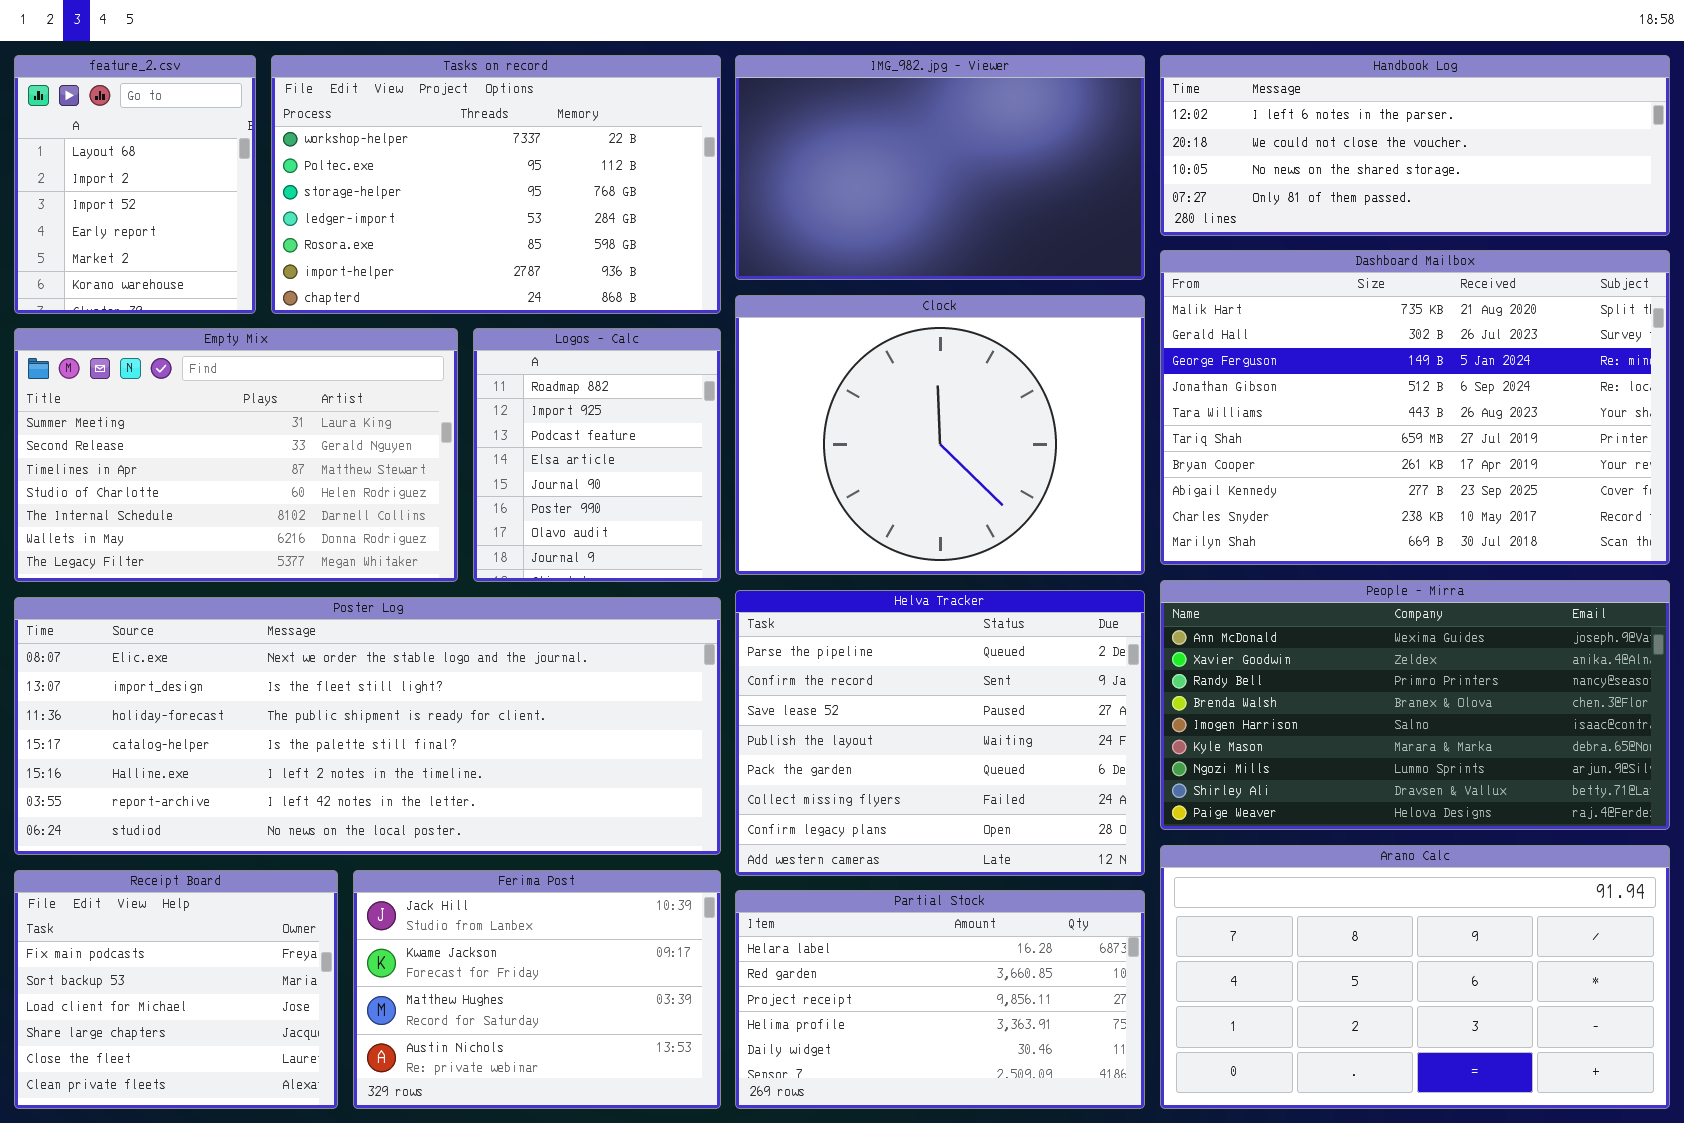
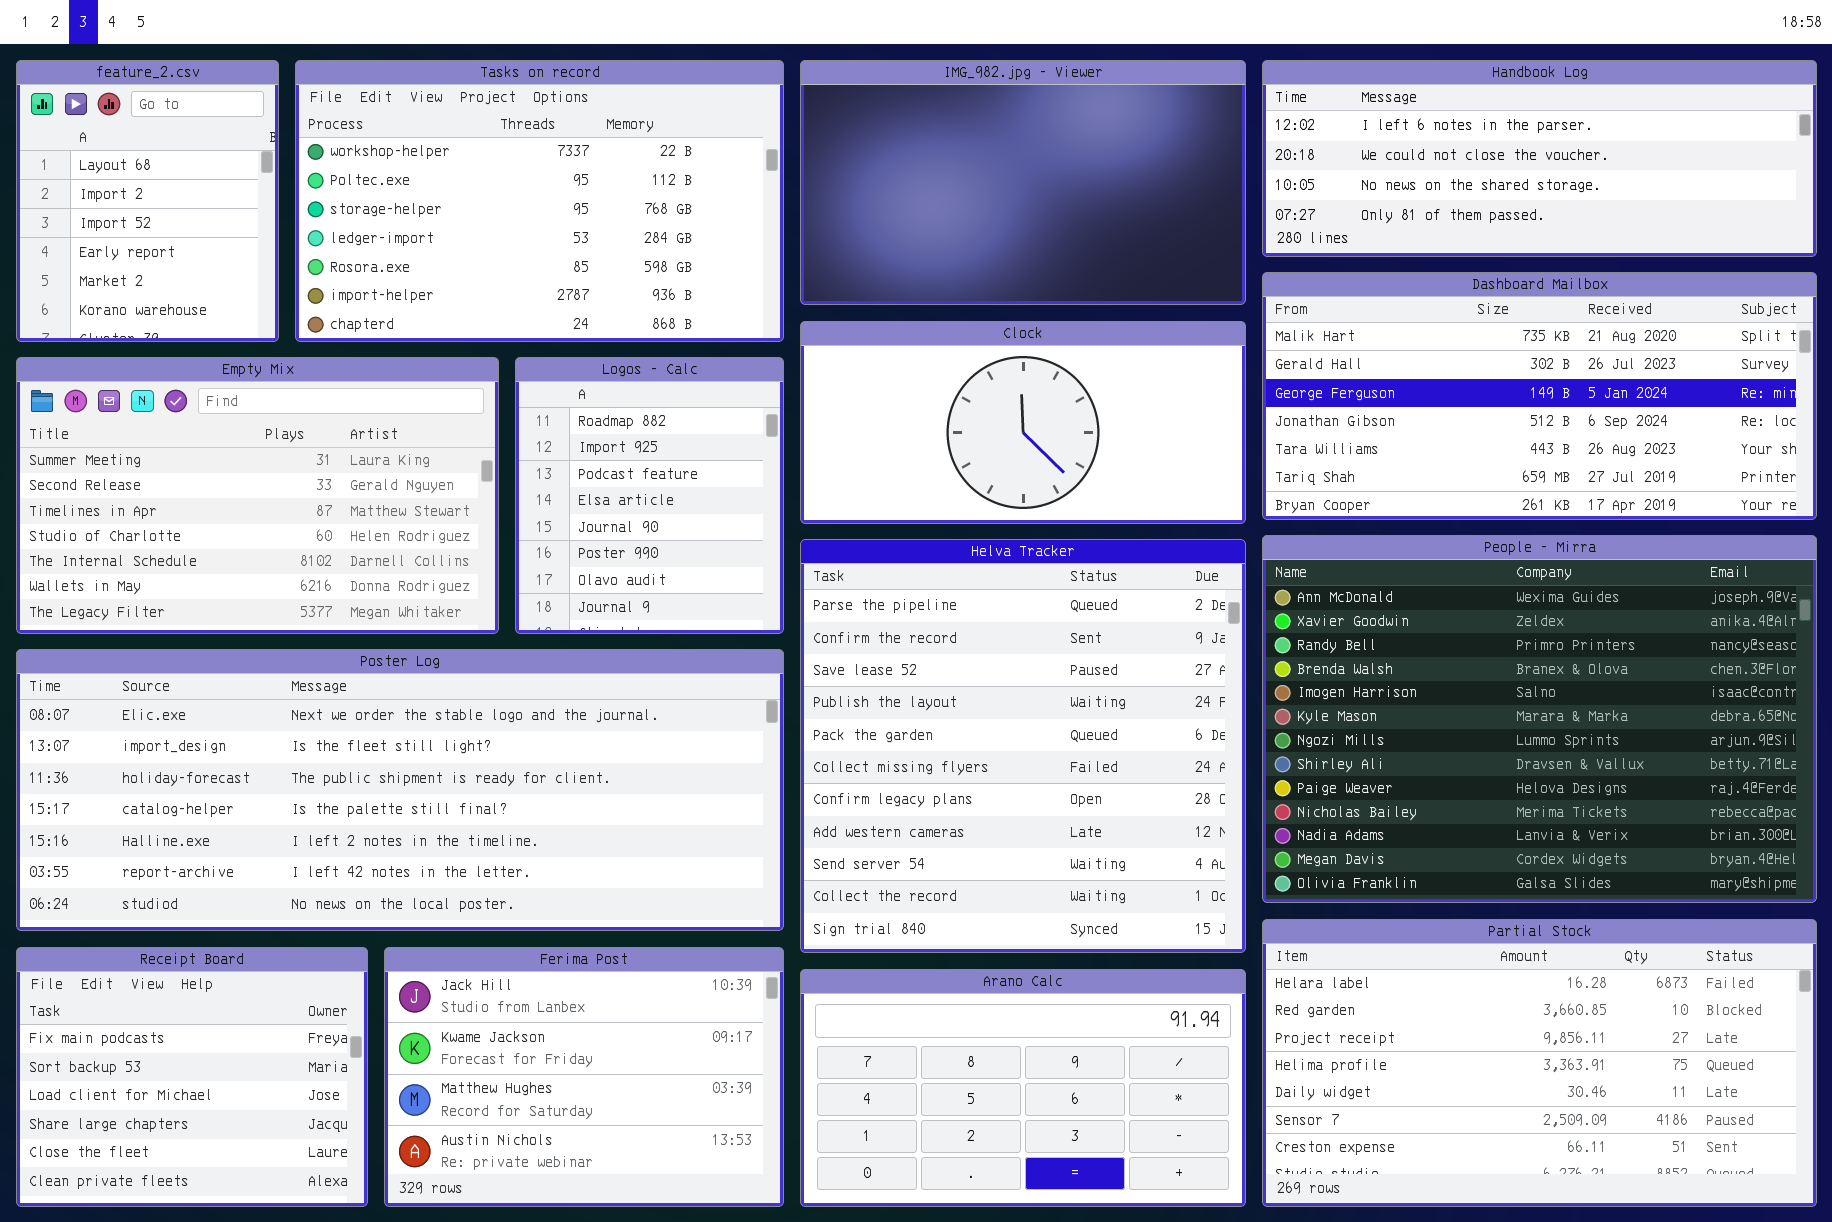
Dashboard Mailbox: [1160,250,1670,565] -> [1262,272,1817,520], resized
Clock: [735,295,1145,575] -> [800,321,1246,524], resized
People - Mirra: [1160,580,1670,830] -> [1262,535,1817,903], resized
Helva Tracker: [735,590,1145,876] -> [800,539,1246,953], resized
Arano Calc: [1160,845,1670,1109] -> [800,969,1246,1207], moved, resized
Partial Stock: [735,890,1145,1109] -> [1262,919,1817,1207], moved, resized

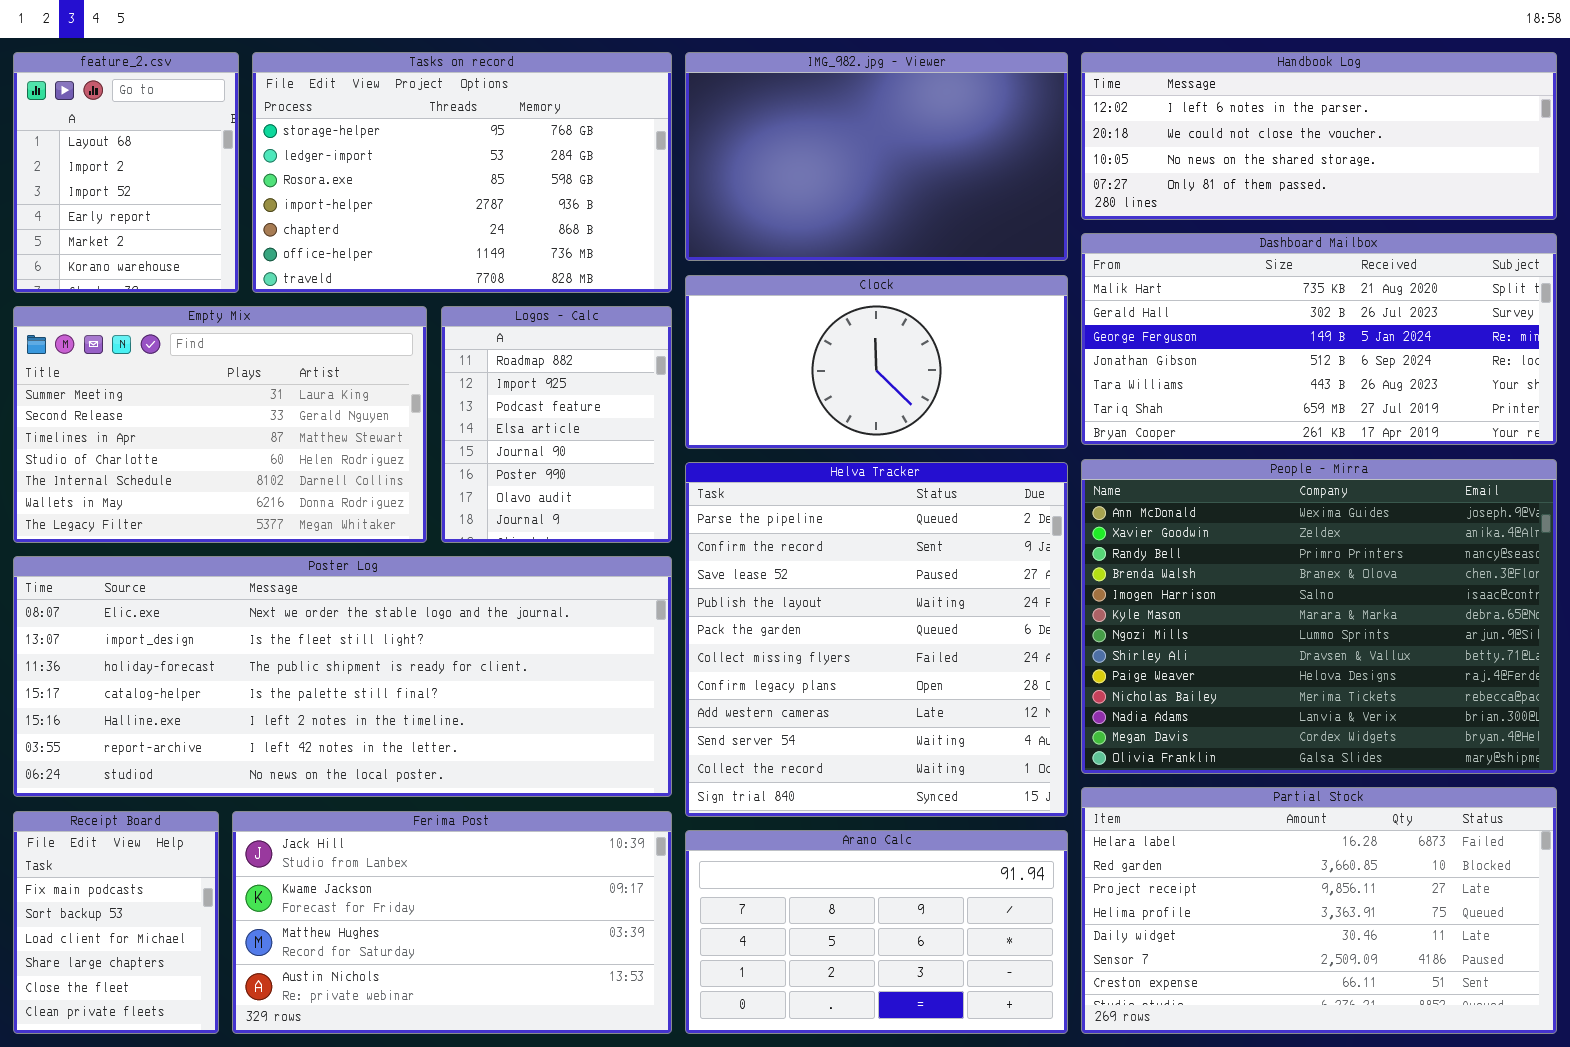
Tasks on record: [295,60,784,342] -> [252,52,672,293], scrolled down 2 rows
Receipt Board: [16,947,368,1207] -> [13,811,219,1034], resized
Ferima Post: [384,947,784,1207] -> [232,811,672,1034], resized

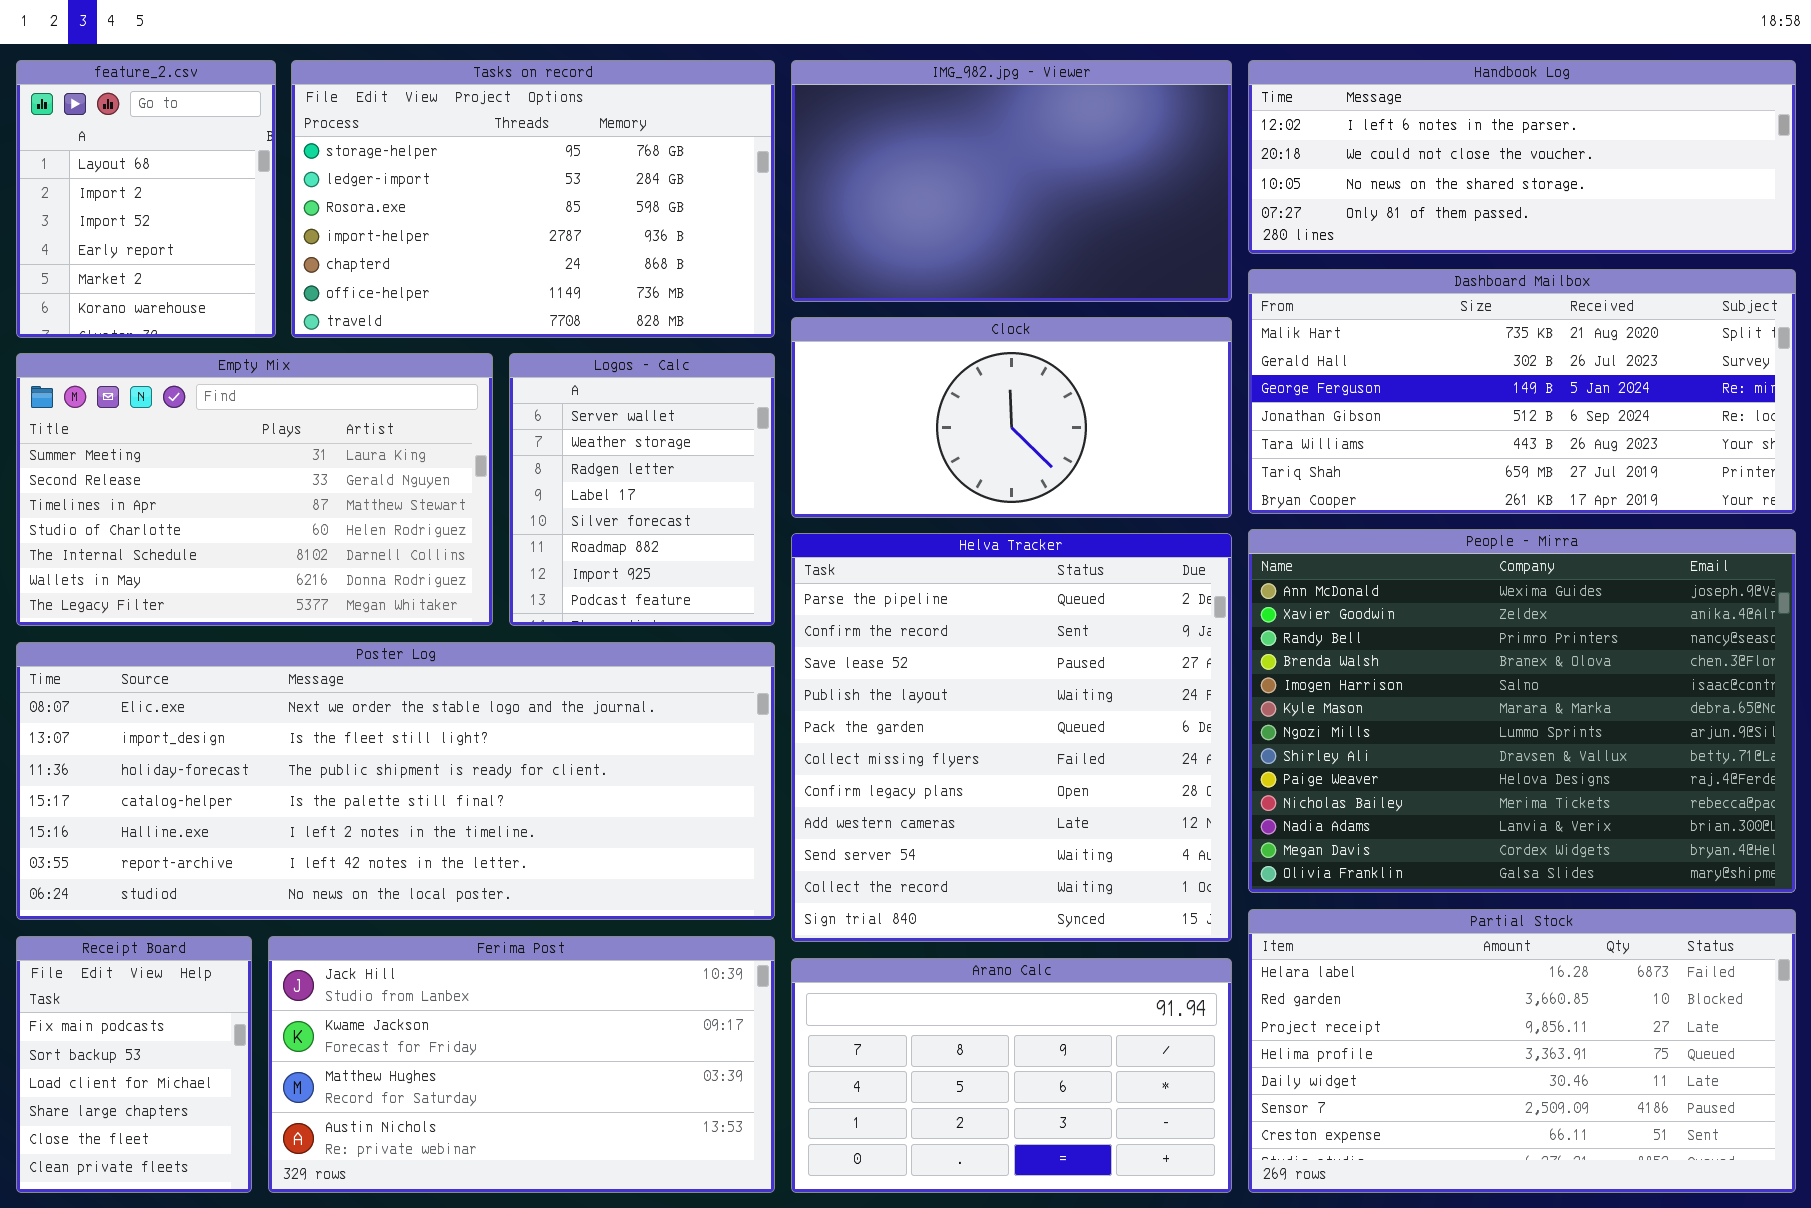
Logos - Calc: [441,306,672,543] -> [509,353,775,626], scrolled up 5 rows

